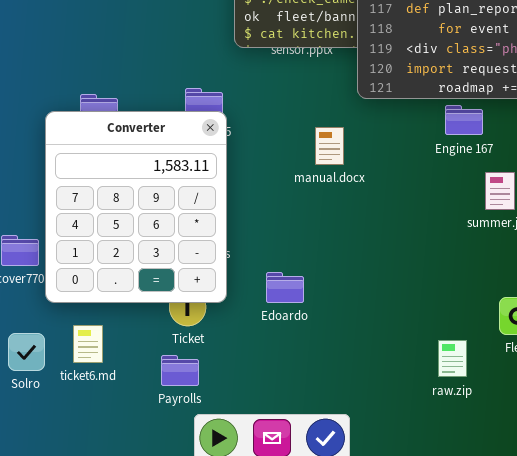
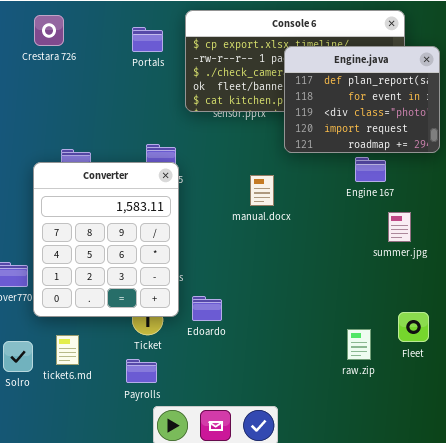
Edoardo: [266,272,304,303] -> [192,296,222,321], moved
raw.zip: [438,340,467,377] -> [347,329,371,360], moved

